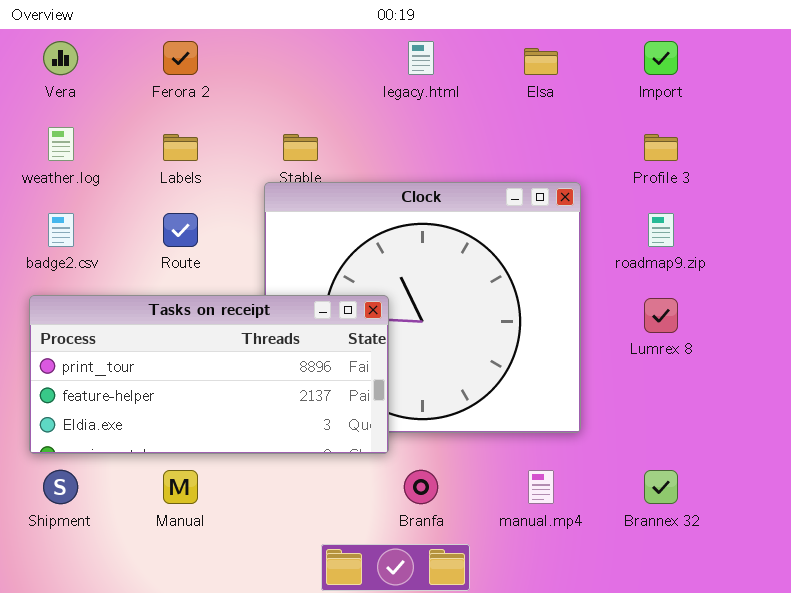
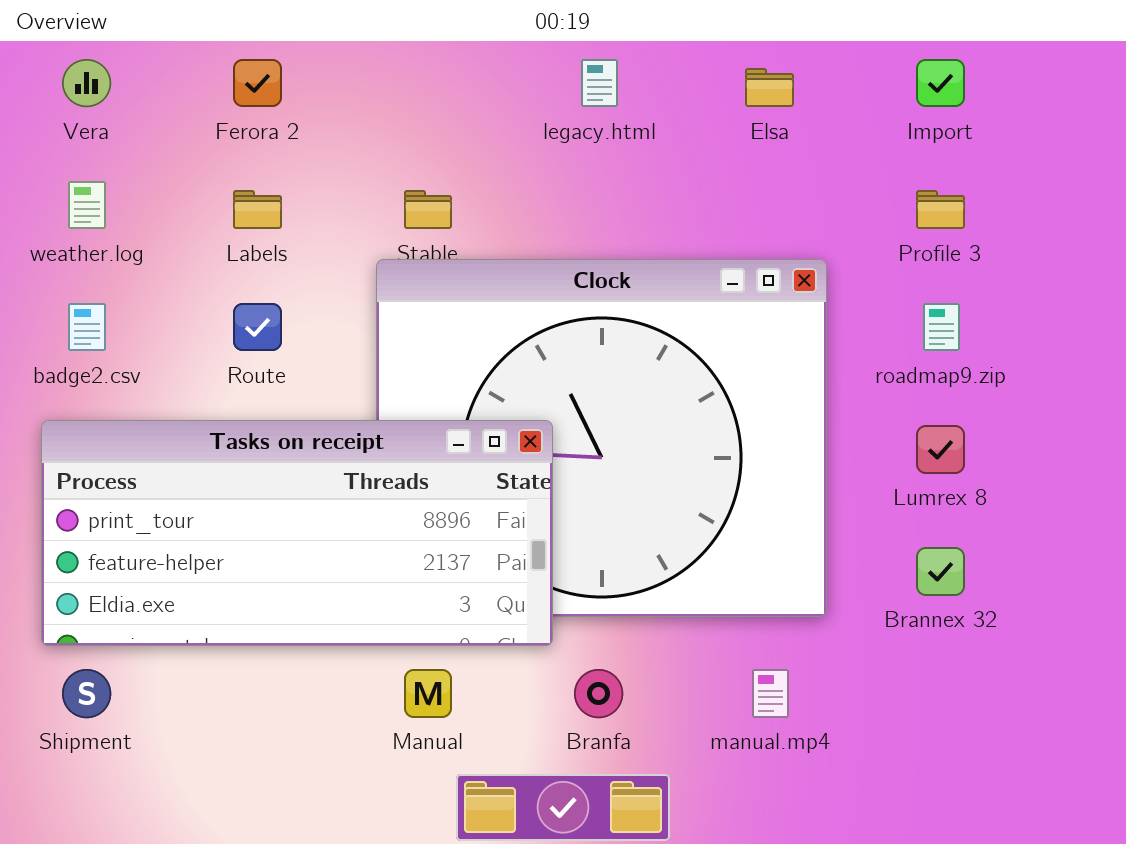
Manual: [163,470,198,504] -> [404,669,452,718], moved
Brannex 32: [644,470,678,504] -> [916,547,965,596], moved

